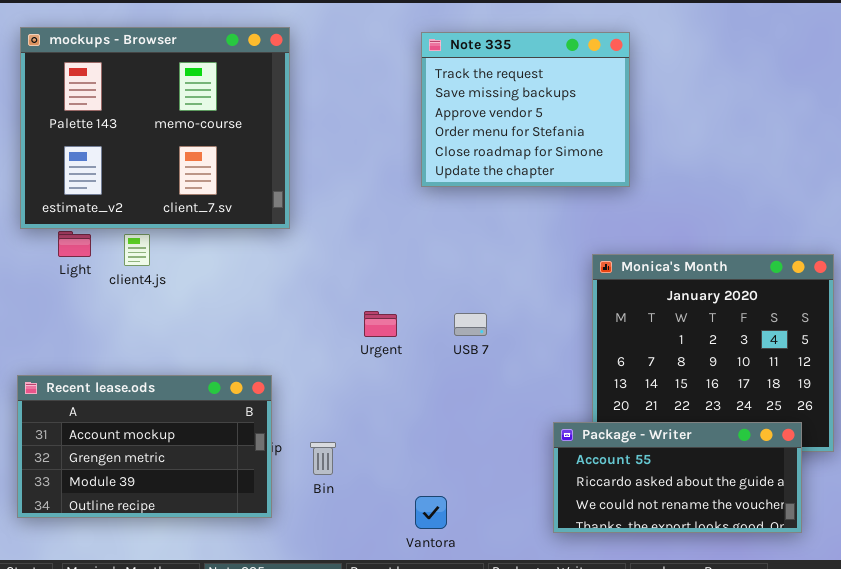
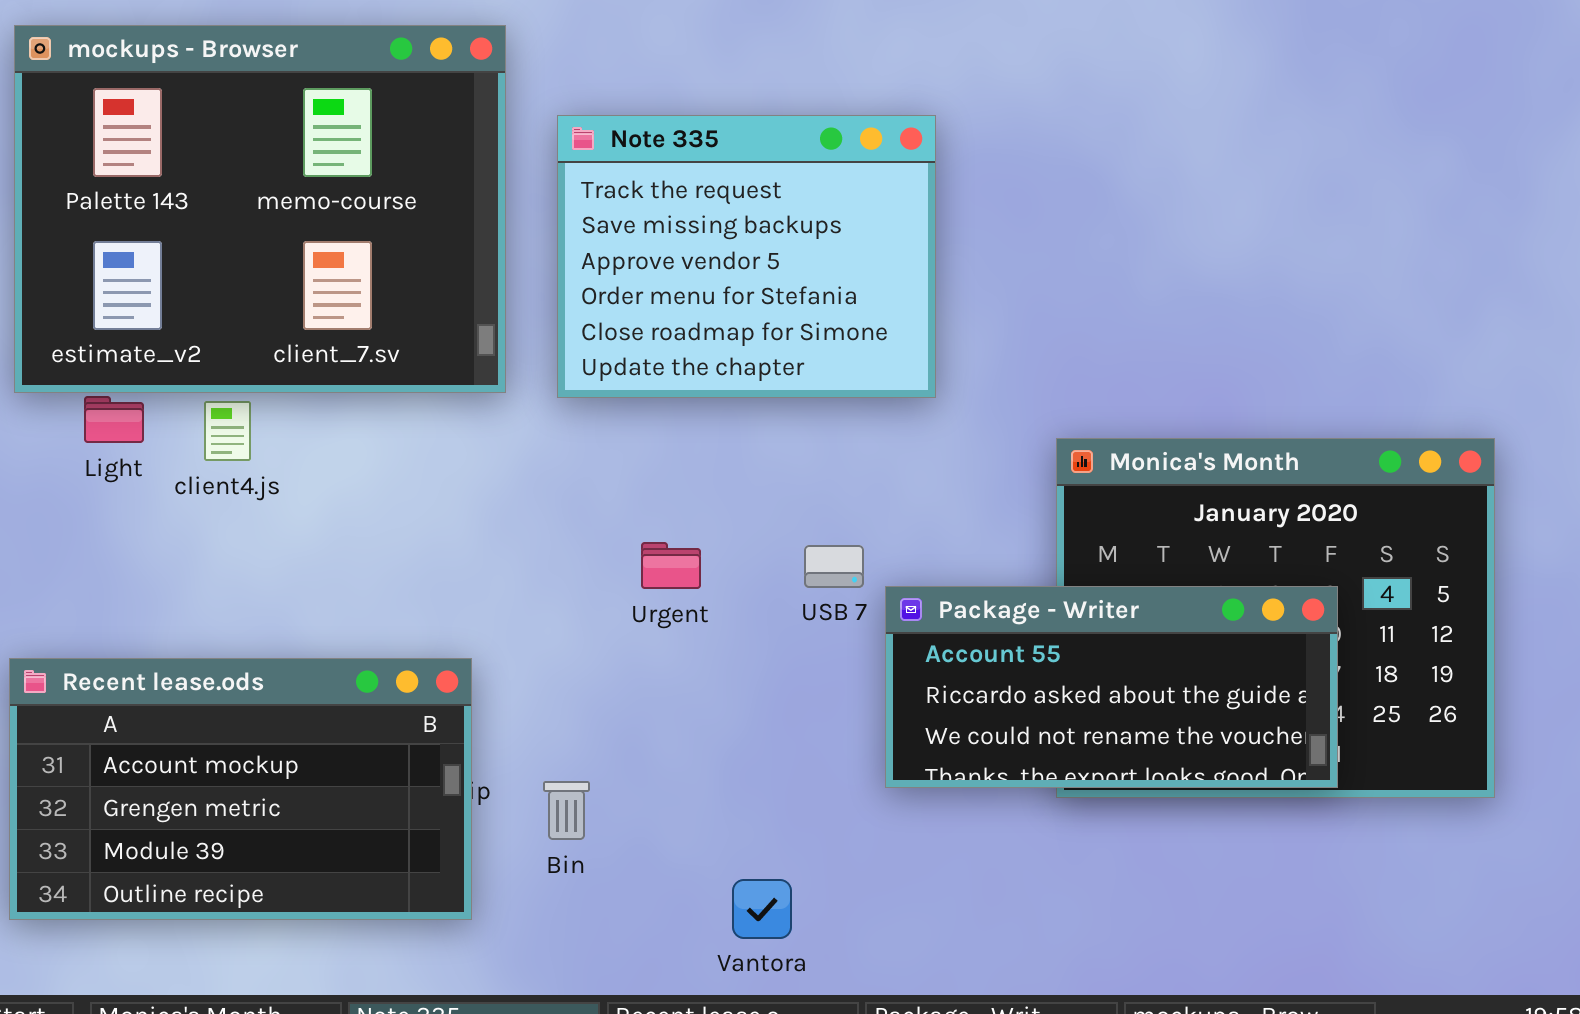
Note 335: [421,32,630,187] -> [557,115,936,398], moved
Package - Writer: [553,422,802,533] -> [885,586,1338,788], moved

